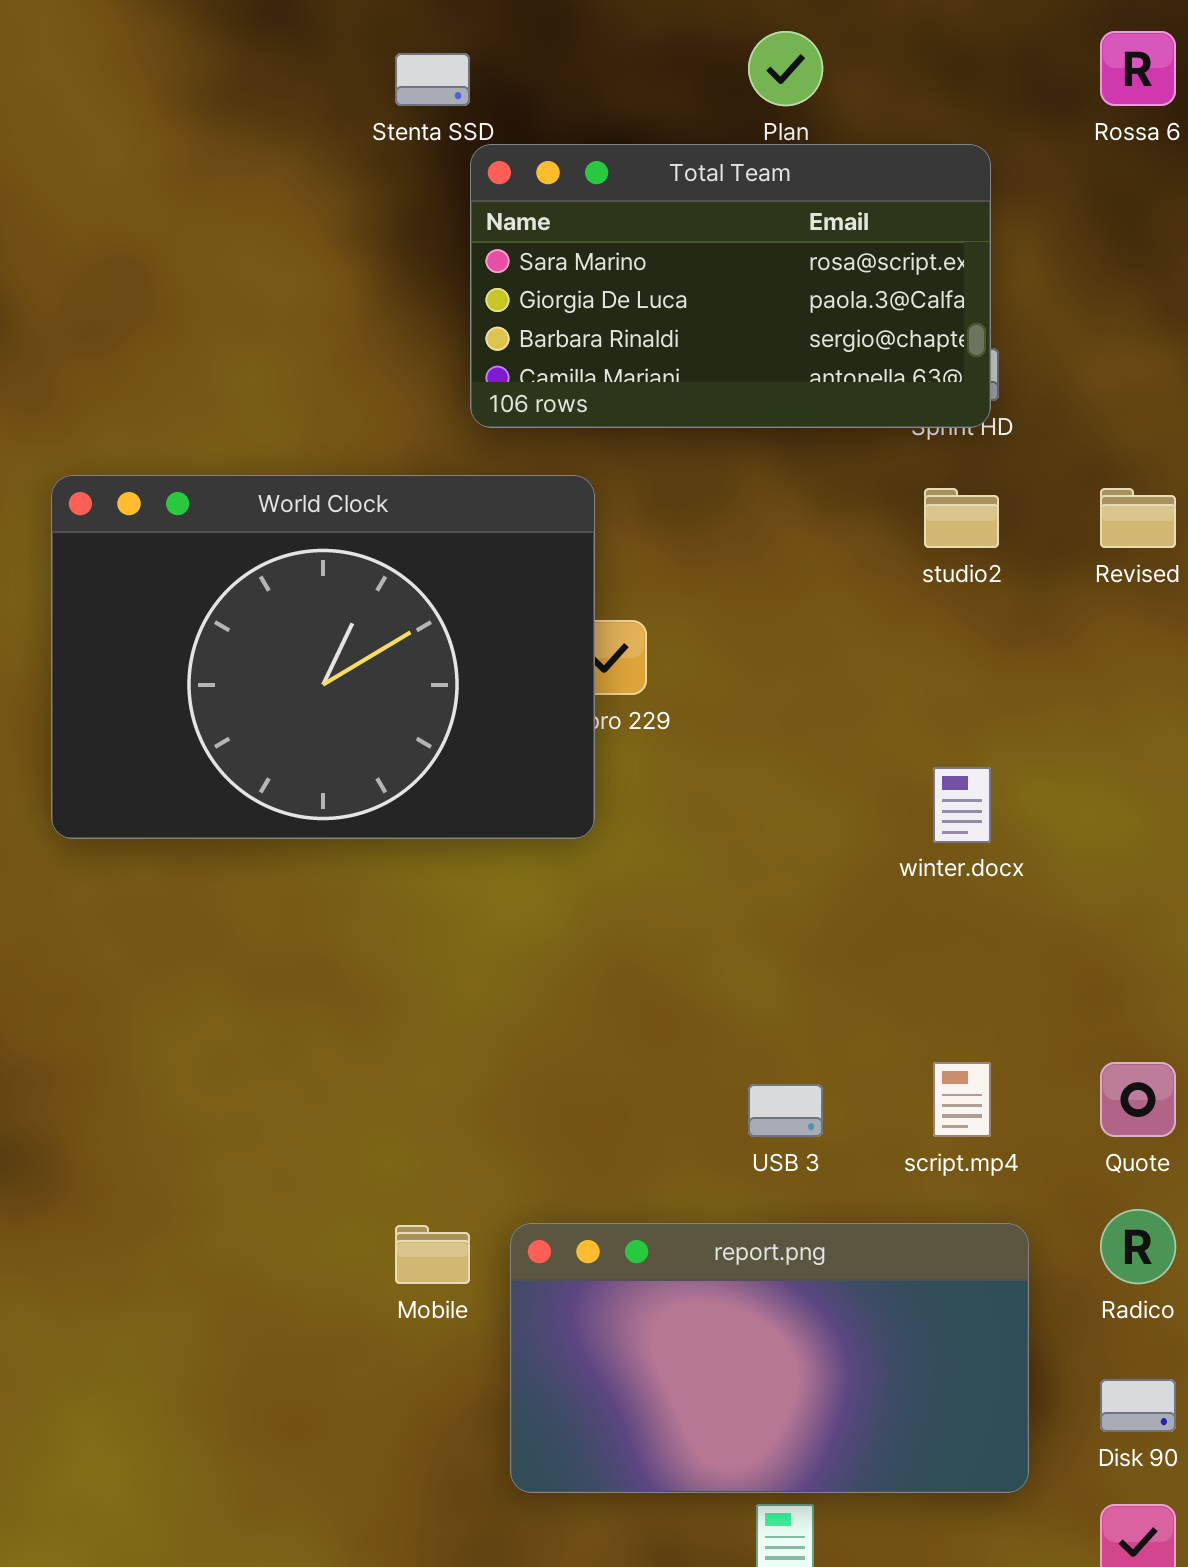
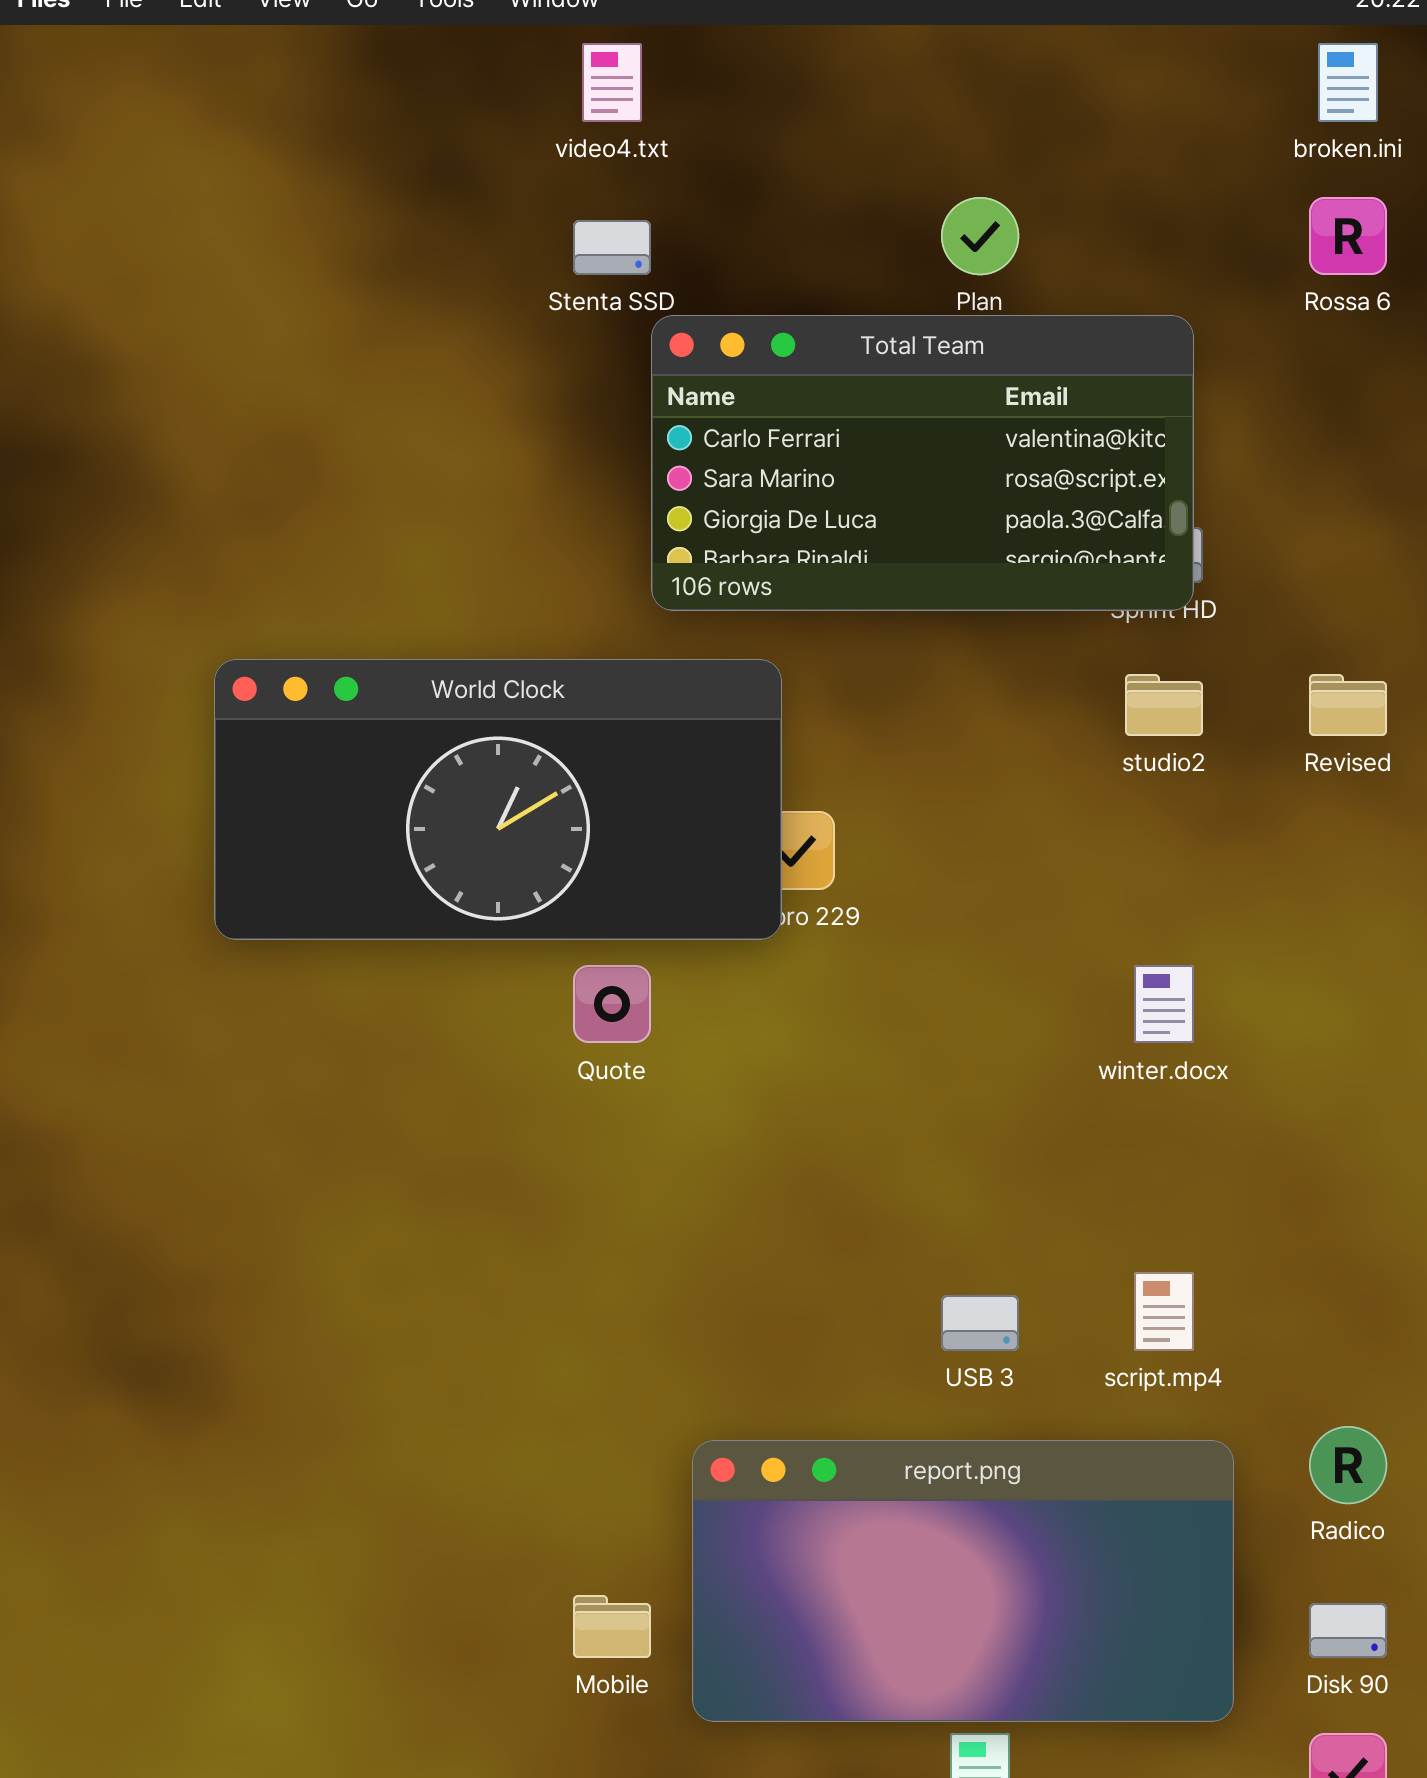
Total Team: [470,144,991,428] -> [651,315,1194,611], scrolled up 1 row
World Clock: [51,475,595,839] -> [214,659,782,940], resized
Quote: [1100,1062,1176,1137] -> [573,965,651,1043], moved
Mobile: [395,1225,470,1284] -> [573,1595,651,1658], moved

